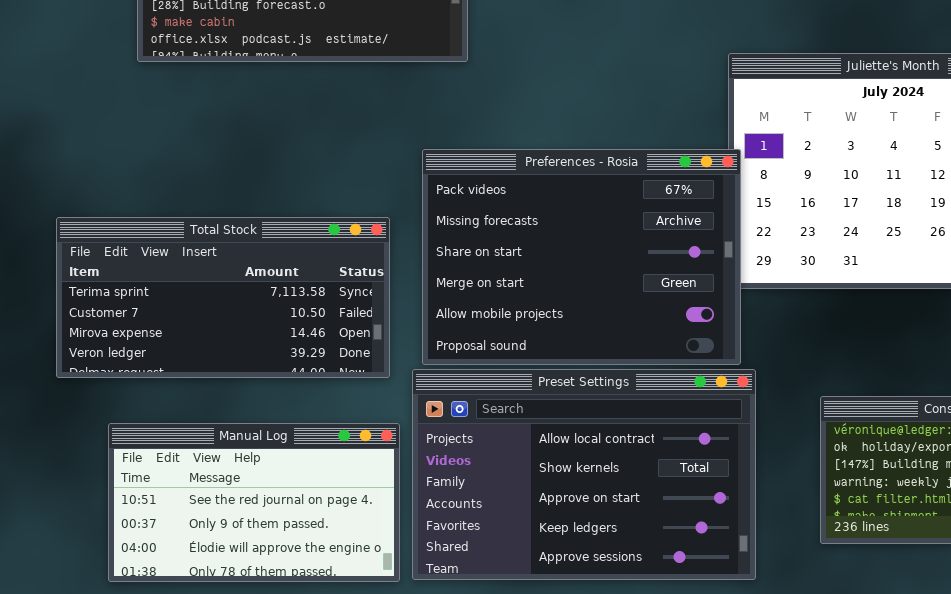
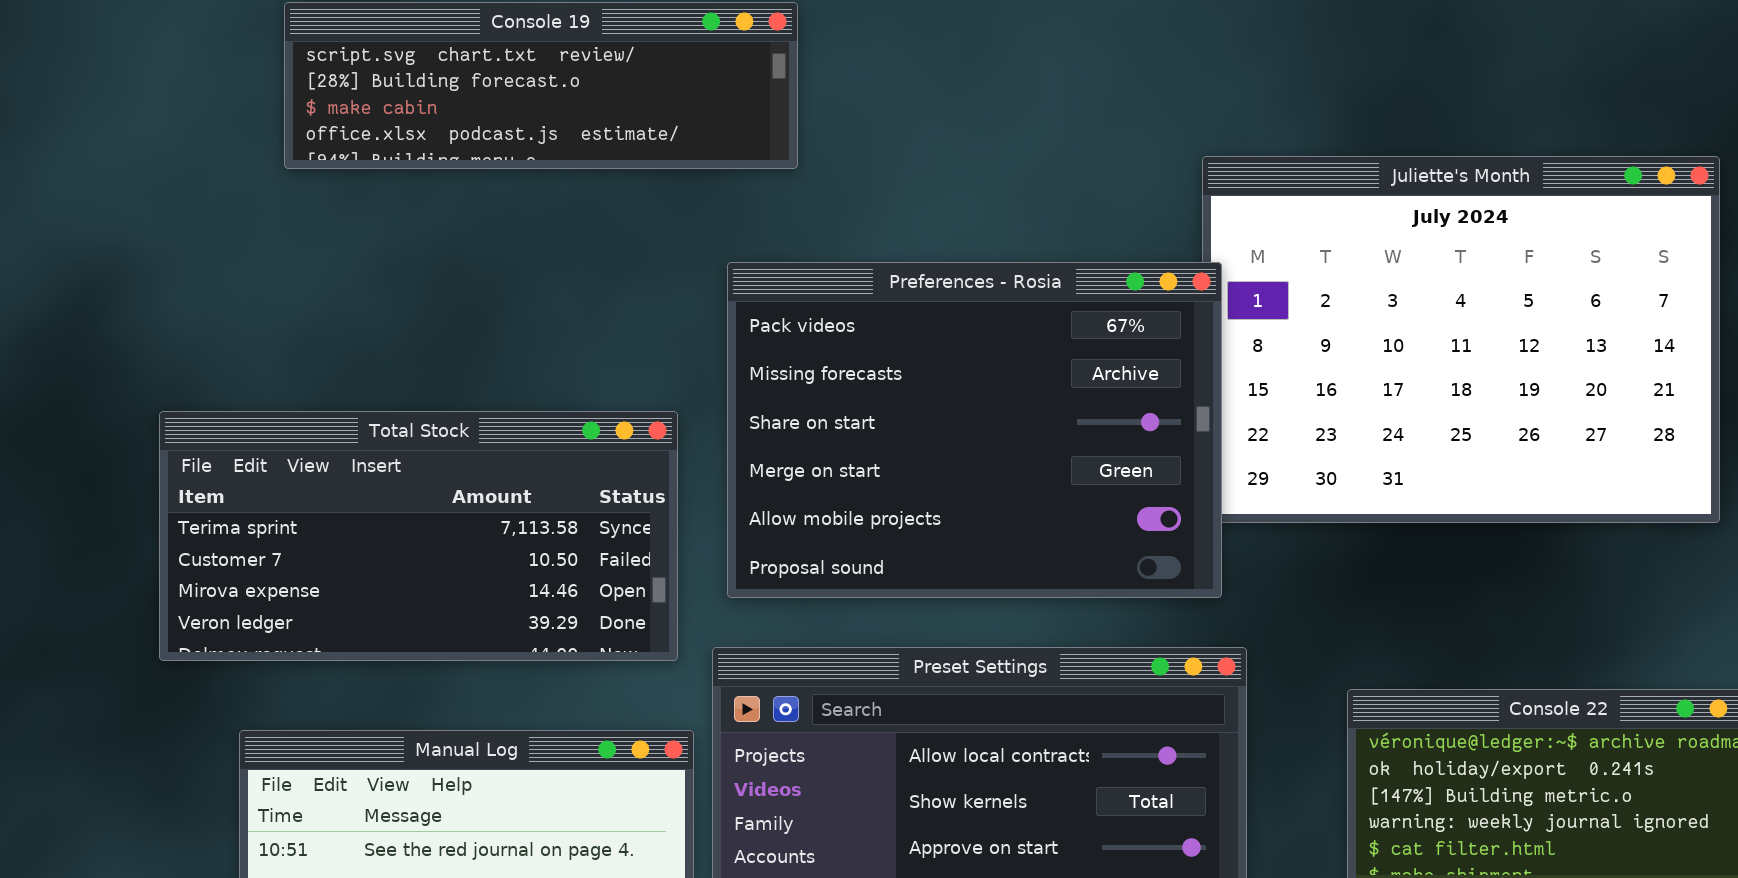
Preferences - Rosia: [422,149,741,365] -> [727,262,1222,598], moved

